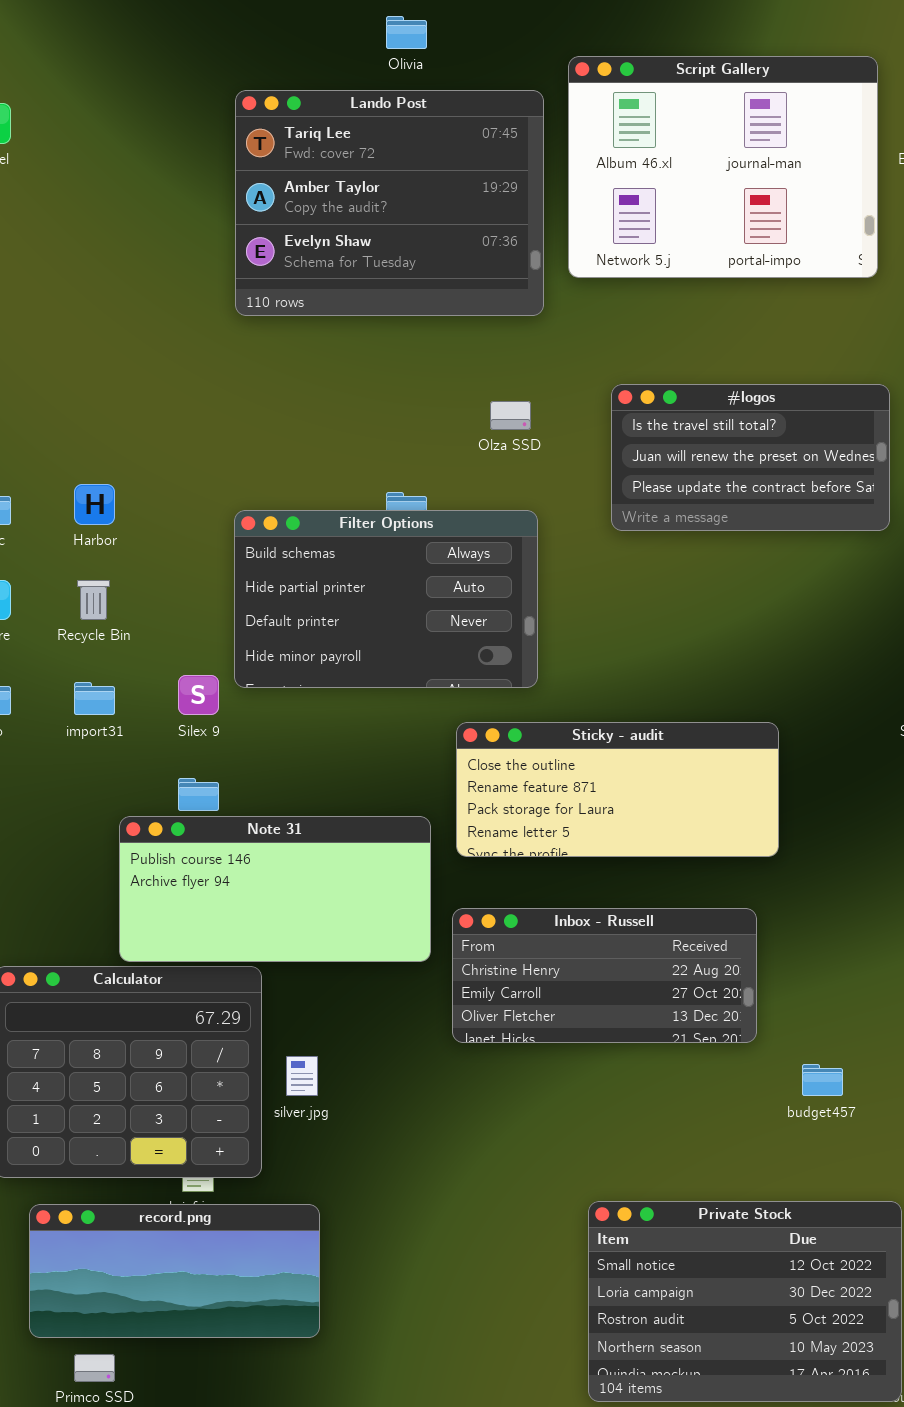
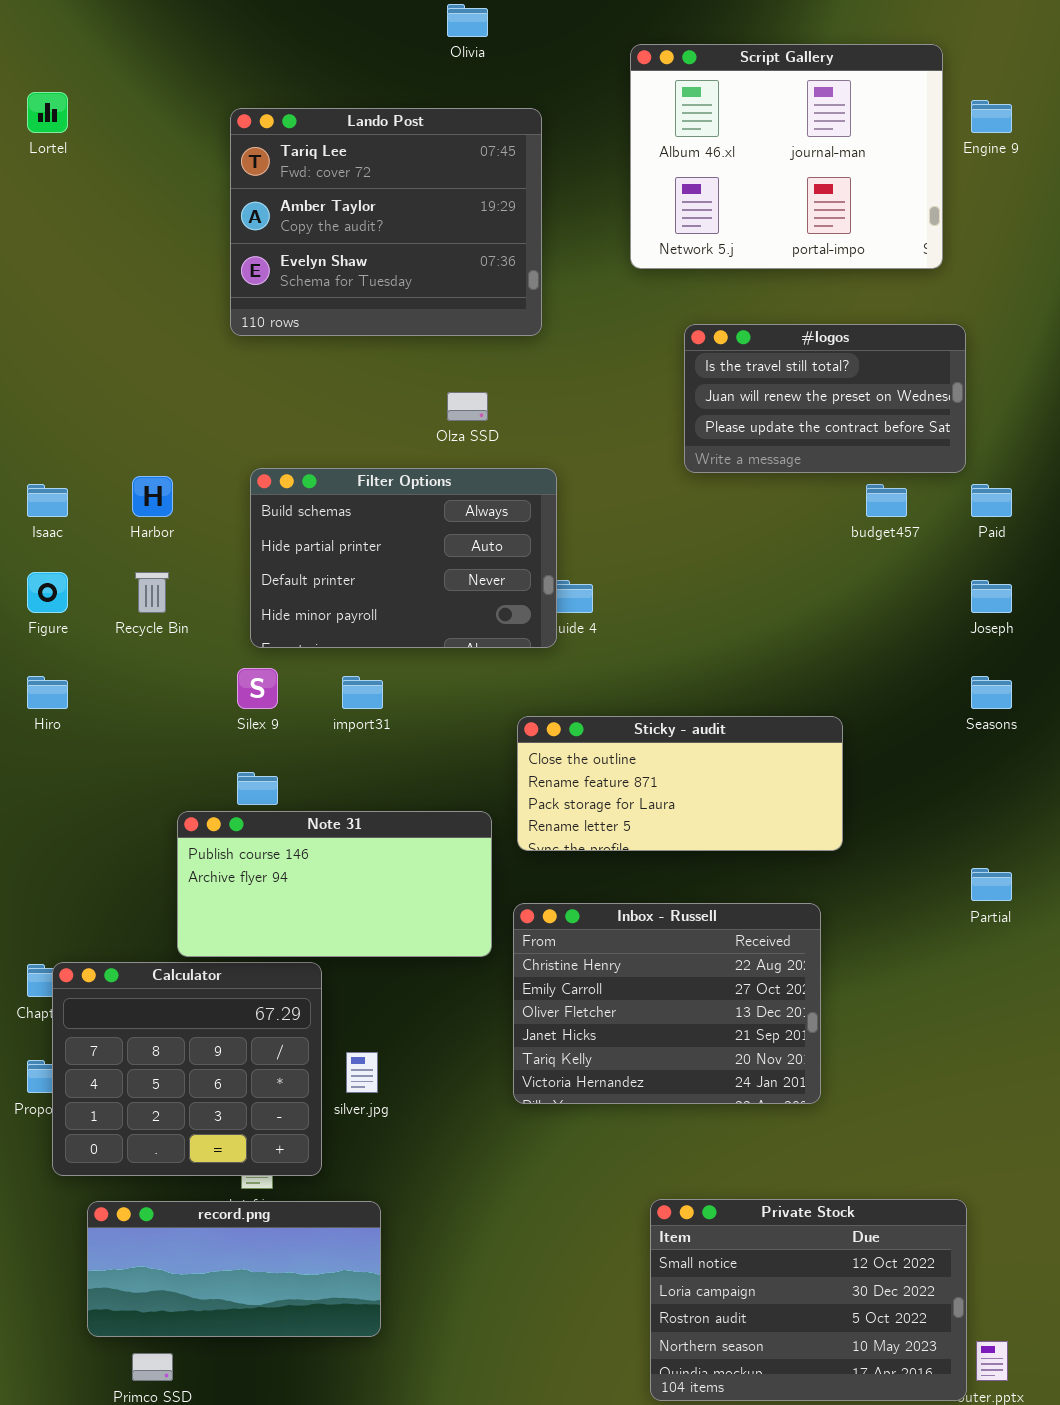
Lando Post: [235,90,544,316] -> [230,108,542,336], moved
#logos: [611,384,890,531] -> [684,324,966,473], moved
Olza SSD: [490,401,531,430] -> [447,392,488,421], moved
Filter Options: [234,510,538,688] -> [250,468,557,648], moved
import31: [74,682,115,715] -> [342,676,383,709], moved
Inbox - Russell: [452,908,757,1043] -> [513,903,821,1104], resized
budget457: [802,1064,843,1096] -> [866,484,907,517], moved

